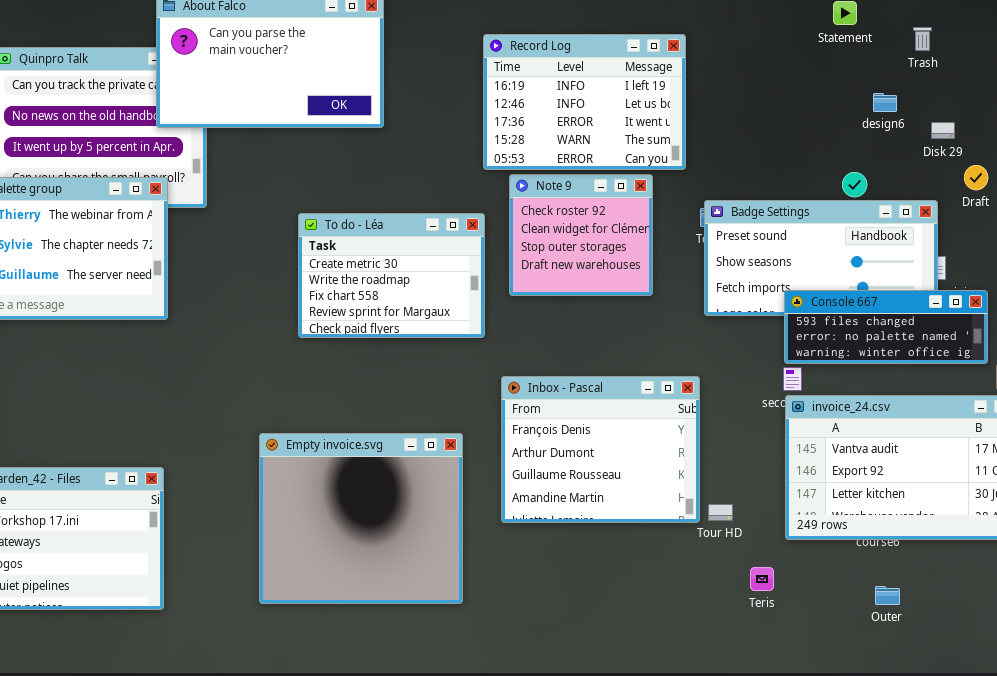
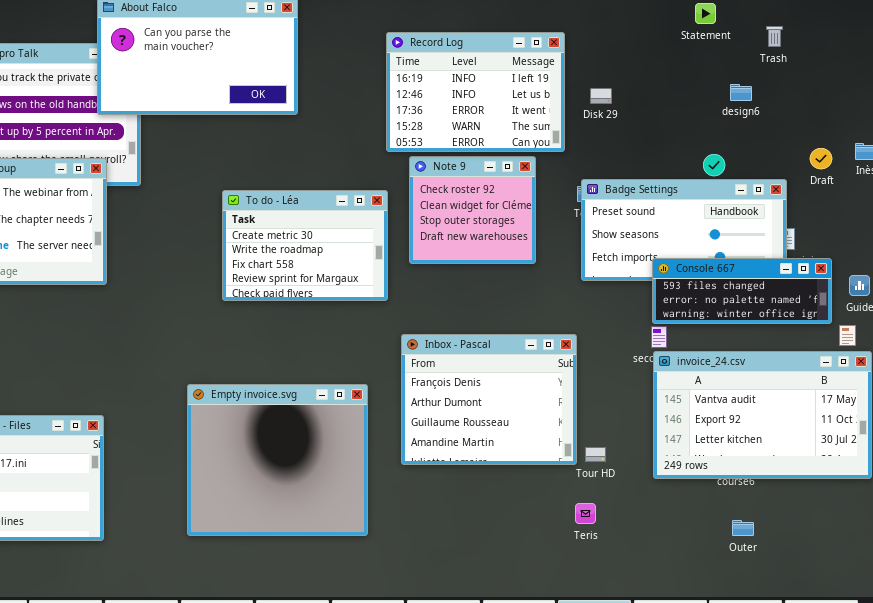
Disk 29: [931,122,955,139] -> [590,88,612,104], moved
Teris: [750,567,774,591] -> [575,503,596,524], moved

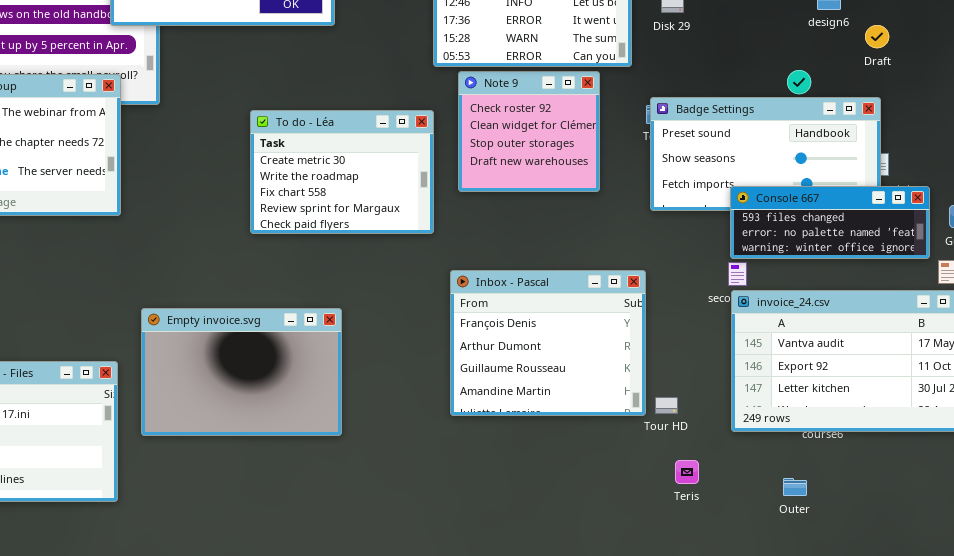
Draft: [810,148,832,169] -> [865,25,889,48], moved
Empty invoice.svg: [187,384,368,536] -> [141,308,342,436], moved, resized
Teris: [575,503,596,524] -> [675,460,699,484], moved
Outer: [732,520,754,536] -> [783,478,807,496], moved

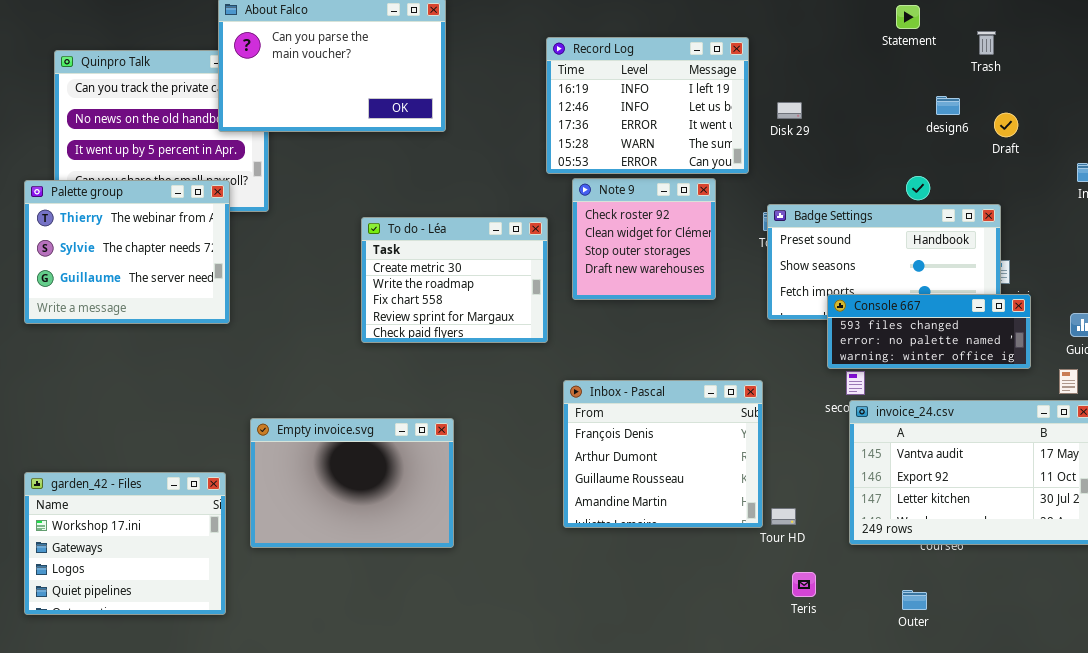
Draft: [865,25,889,48] -> [994,113,1018,137], moved
Console 667: [730,186,930,259] -> [827,294,1031,369], moved

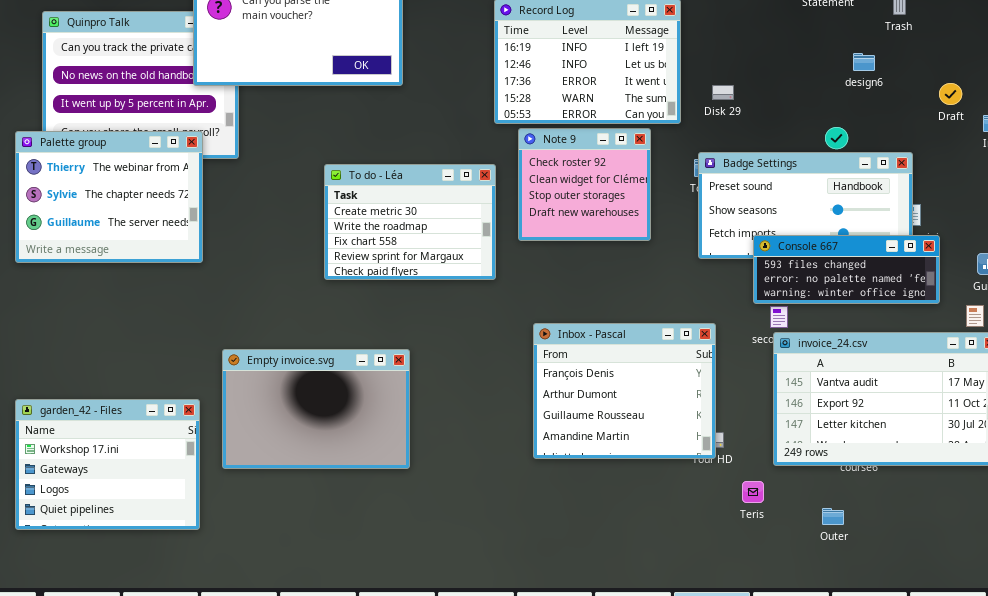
Disk 29: [777,102,802,119] -> [712,85,734,100], moved
Draft: [994,113,1018,137] -> [939,83,962,105], moved
Inbox - Pascal: [563,380,763,528] -> [533,323,716,459], moved
Teris: [792,572,816,597] -> [742,481,764,503], moved

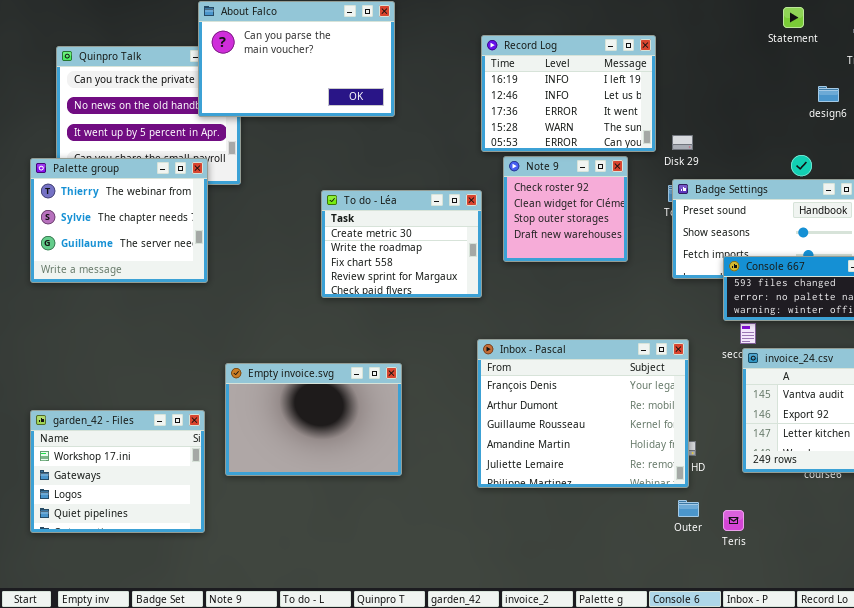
Disk 29: [712,85,734,100] -> [672,135,693,150], moved
Inbox - Pascal: [533,323,716,459] -> [477,339,689,488], resized
Teris: [742,481,764,503] -> [723,510,744,531], moved
Outer: [822,508,844,525] -> [678,500,699,517], moved

